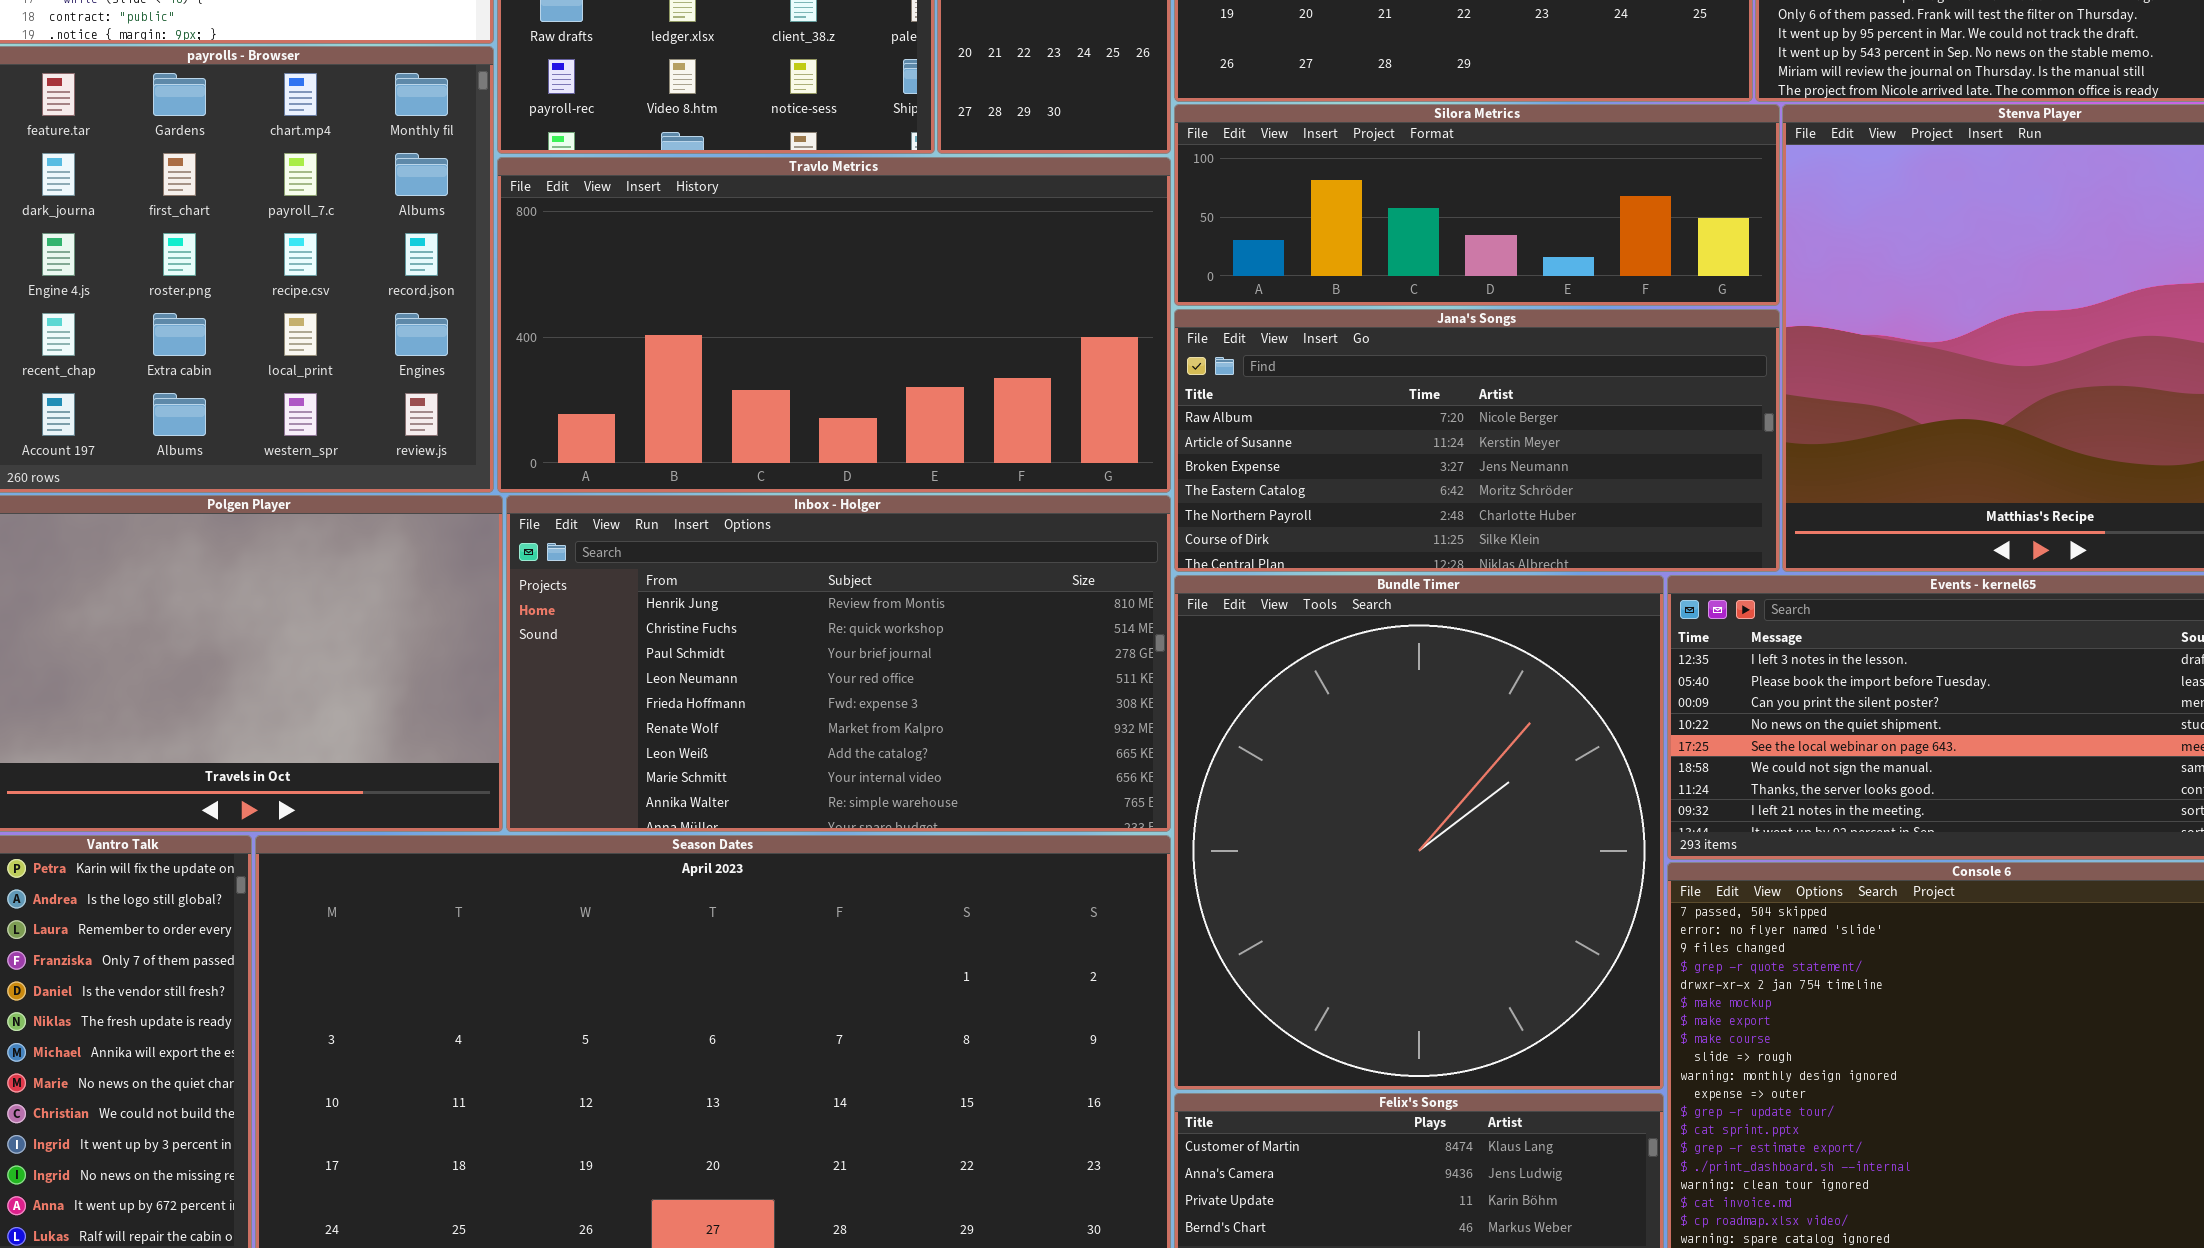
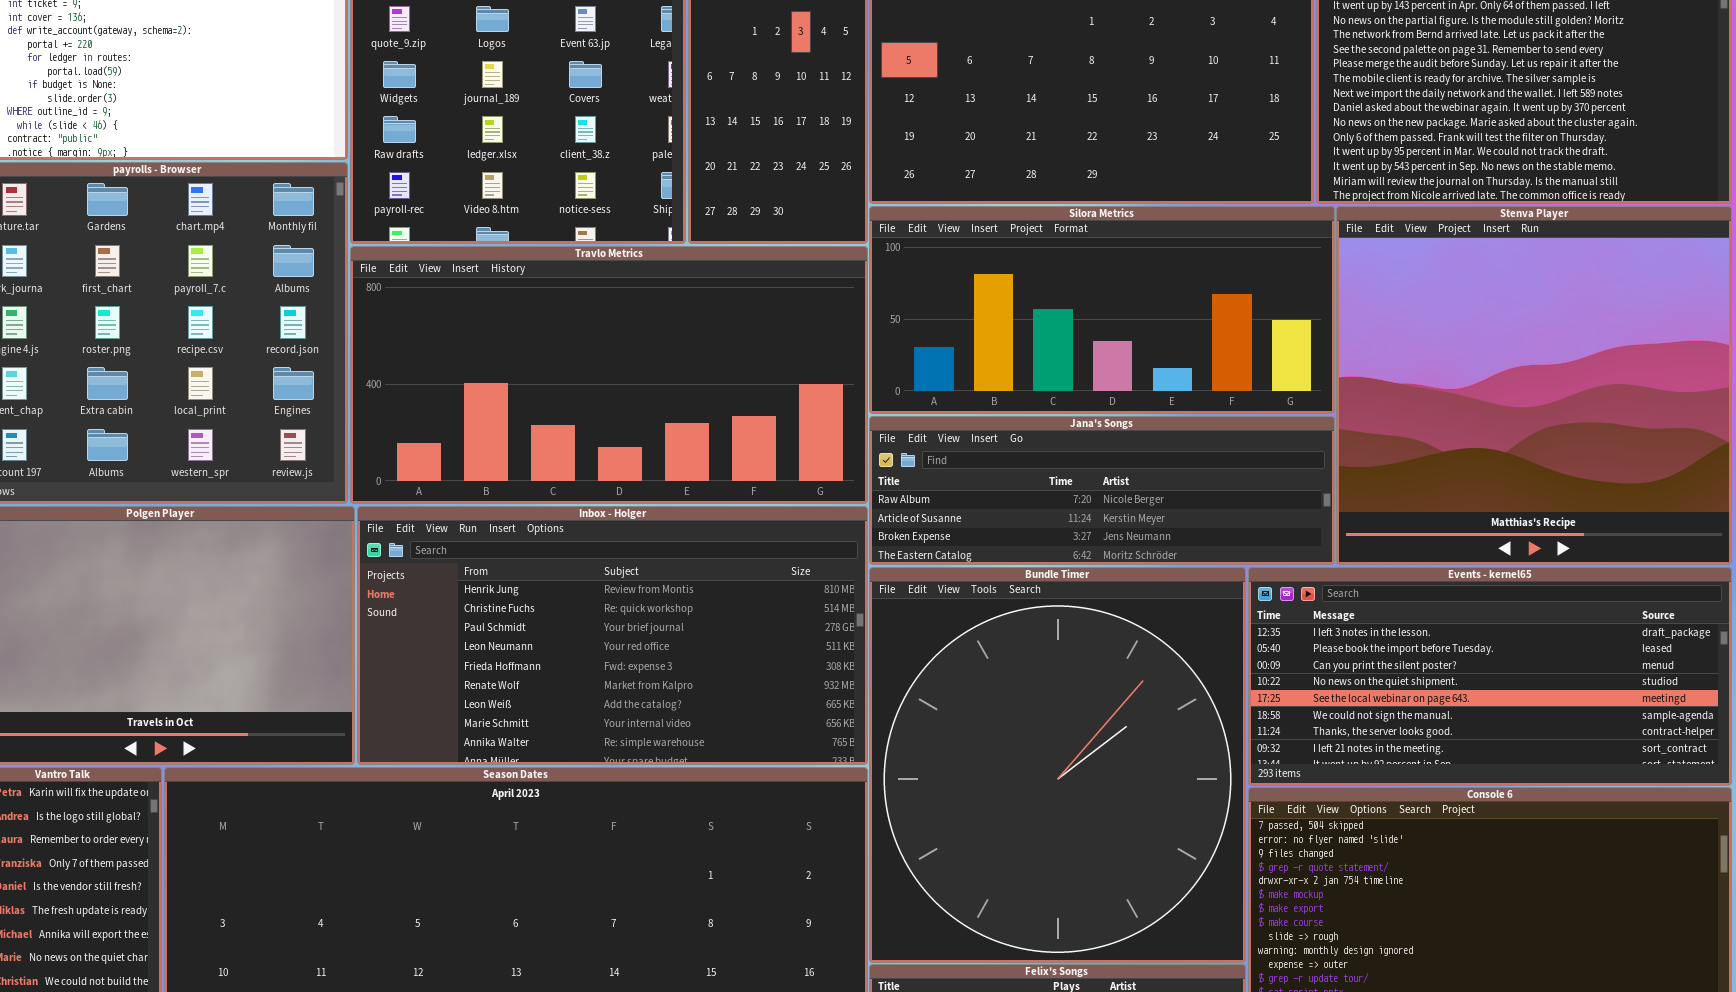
Silora Metrics: [1174,104,1780,306] -> [869,206,1335,414], resized
Jana's Songs: [1174,309,1780,572] -> [869,416,1335,565], resized

